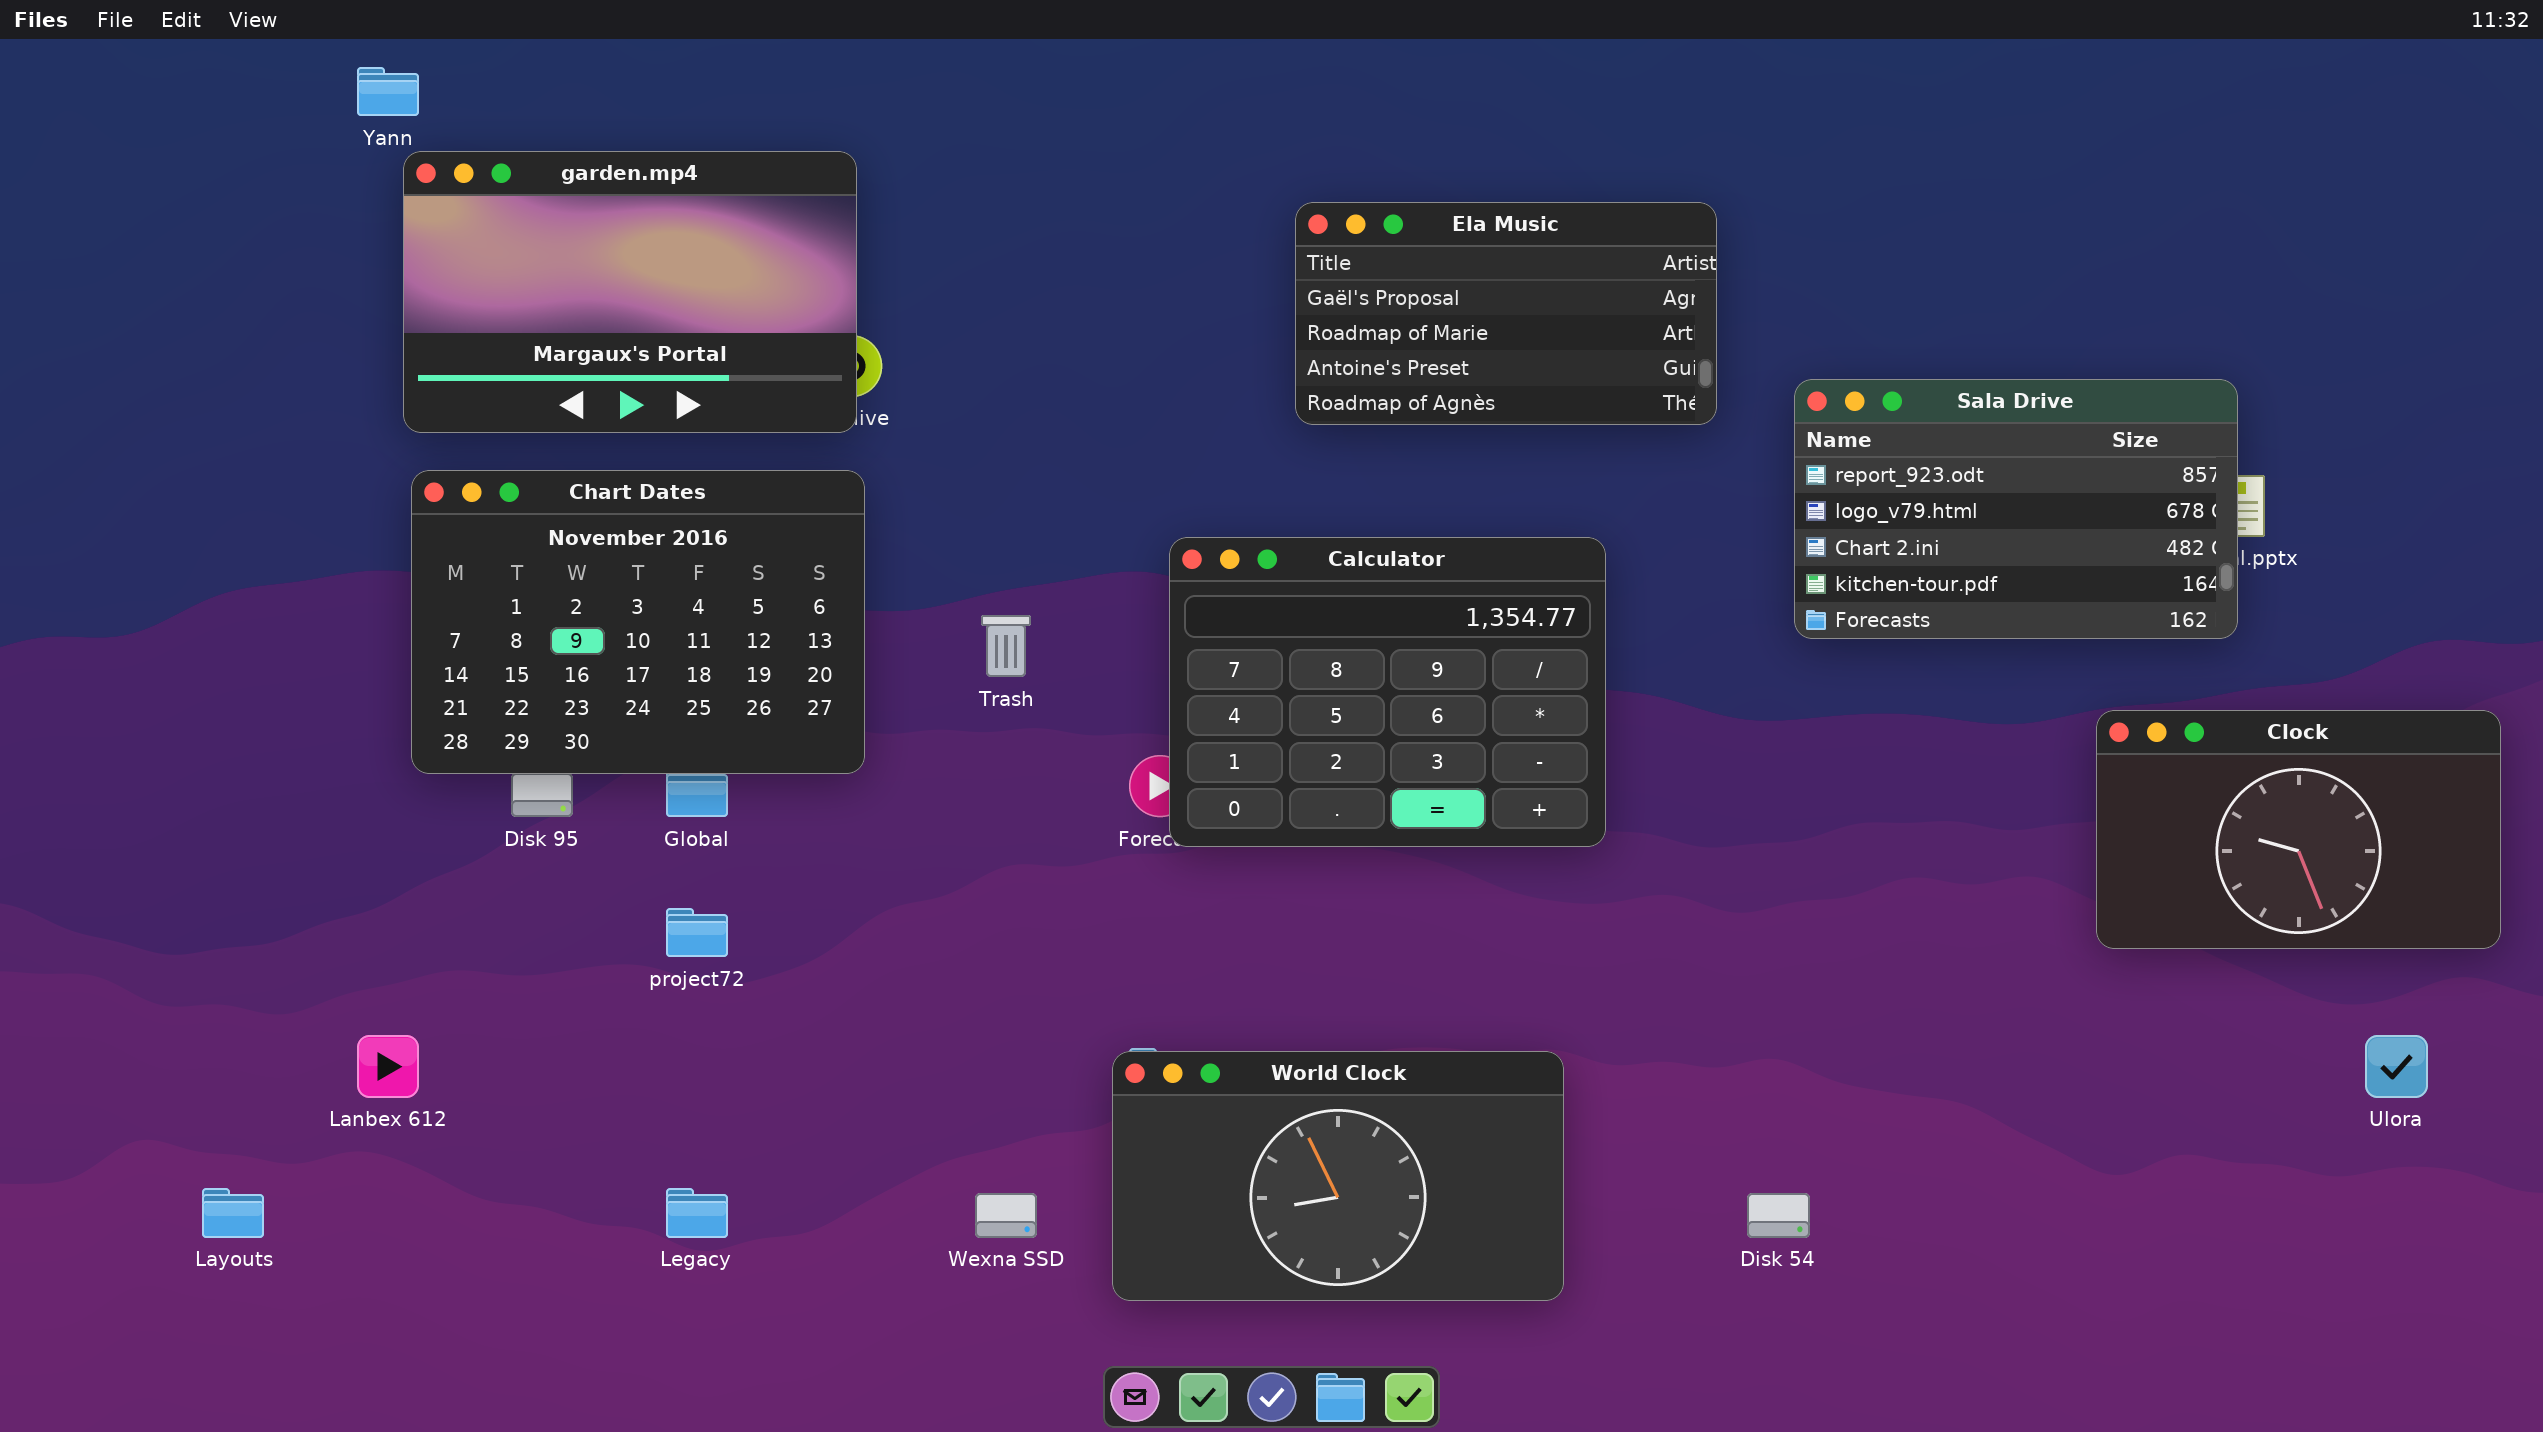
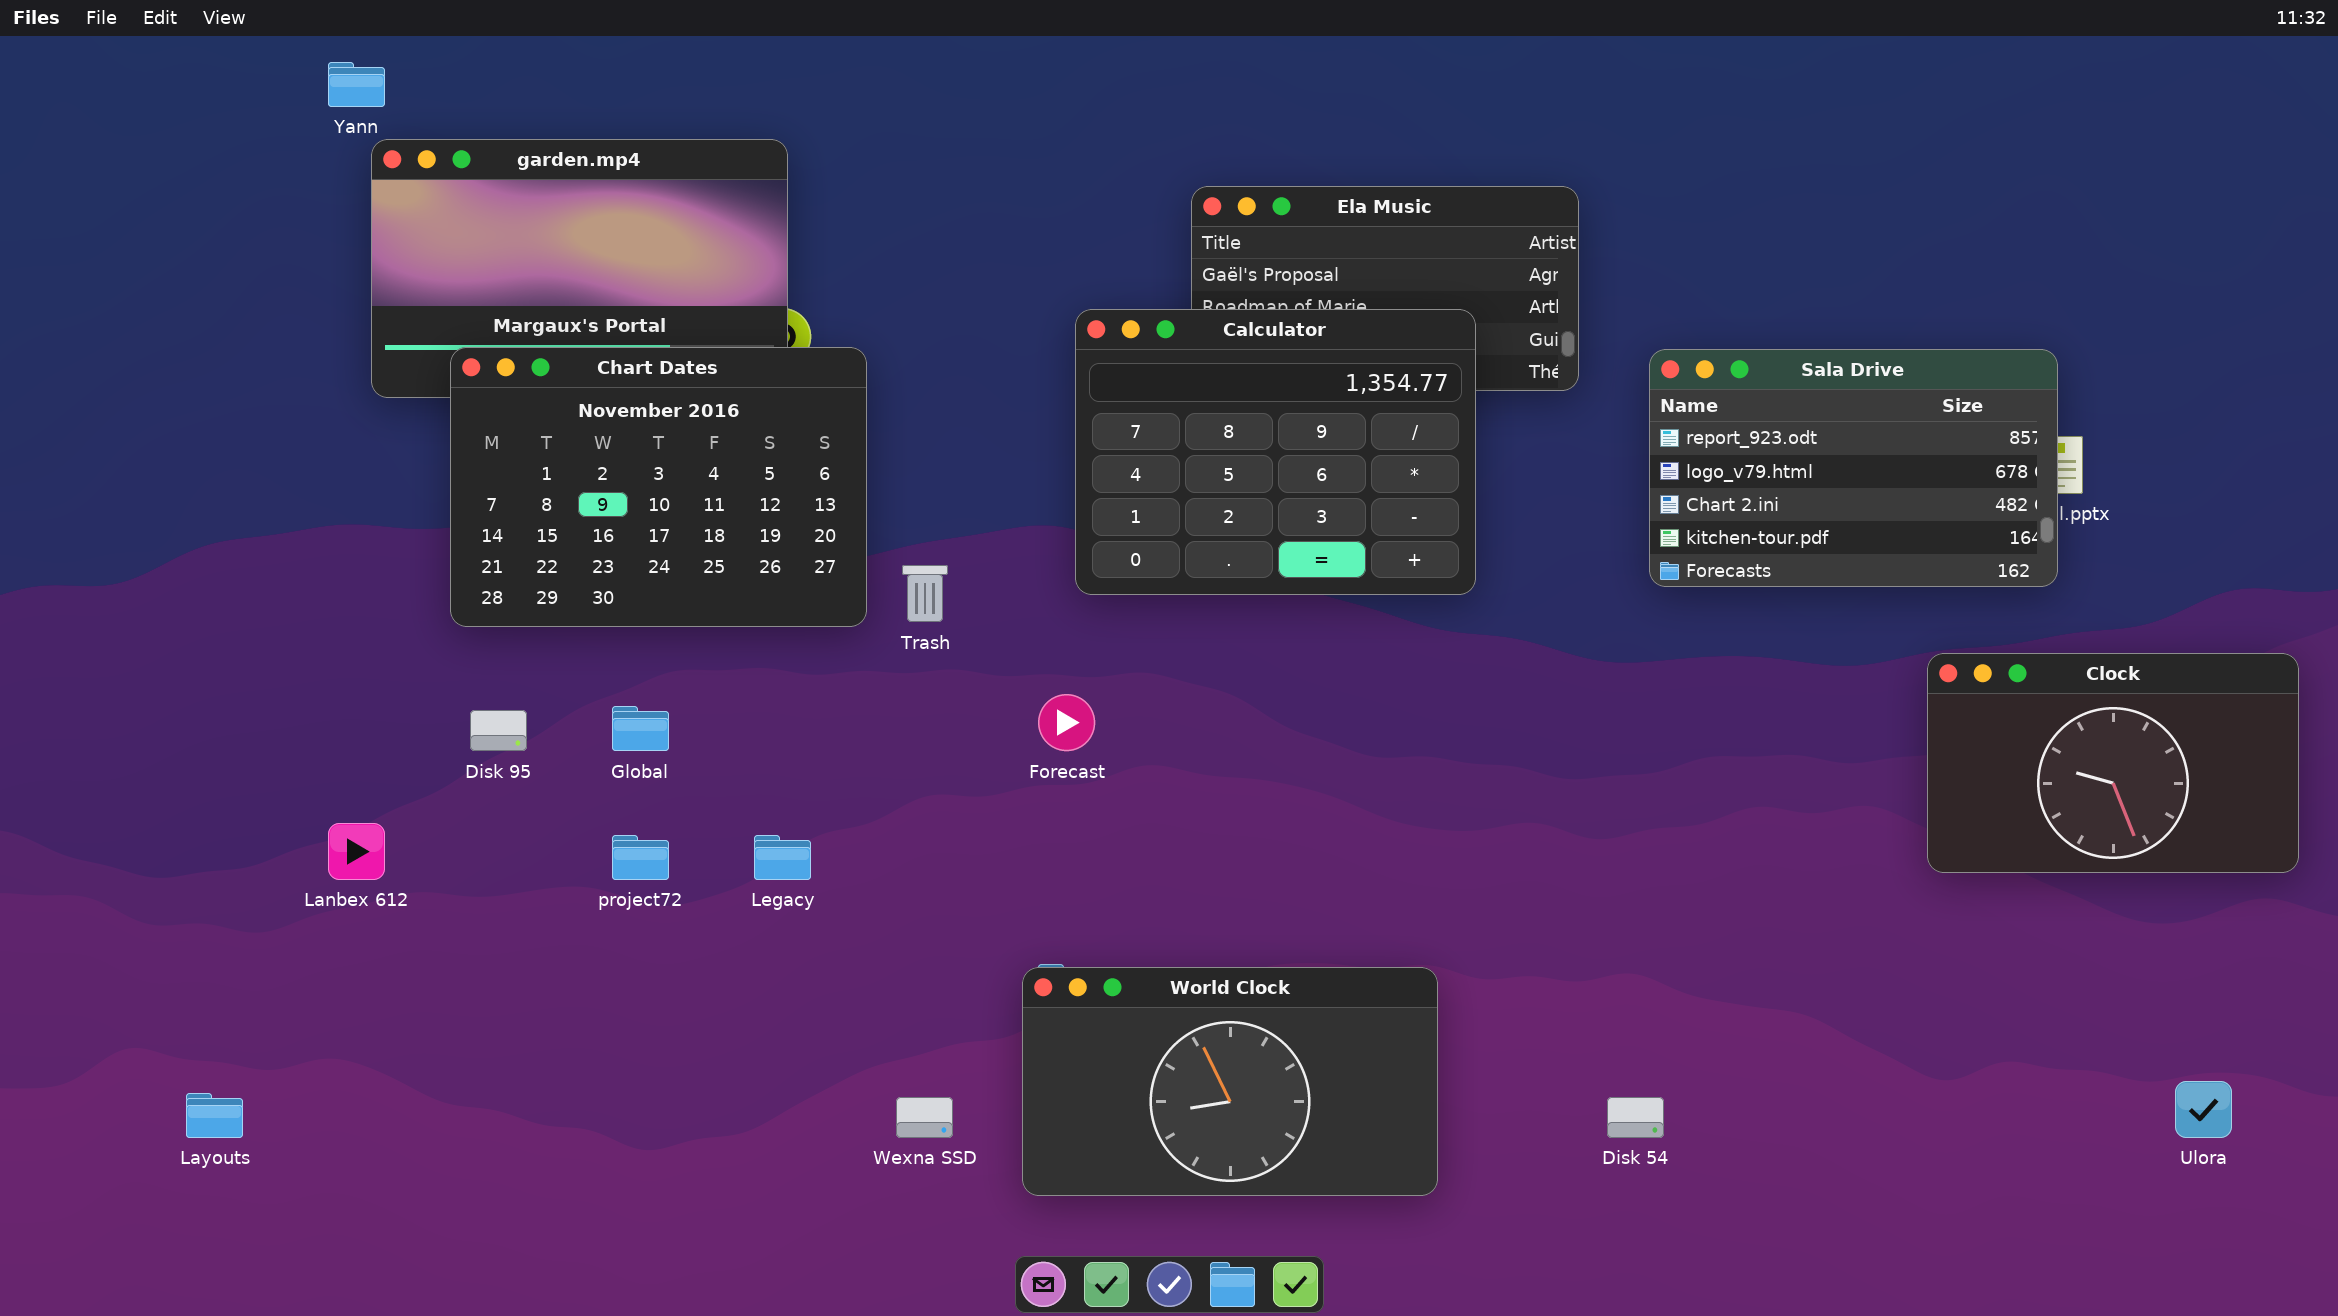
Chart Dates: [411,470,865,774] -> [450,347,867,627], moved
Calculator: [1169,537,1606,847] -> [1075,309,1476,595], moved
Lanbex 612: [357,1035,419,1098] -> [328,823,385,880], moved
Ulora: [2365,1035,2428,1098] -> [2175,1081,2232,1138], moved
Legacy: [666,1188,728,1238] -> [754,835,811,880], moved

